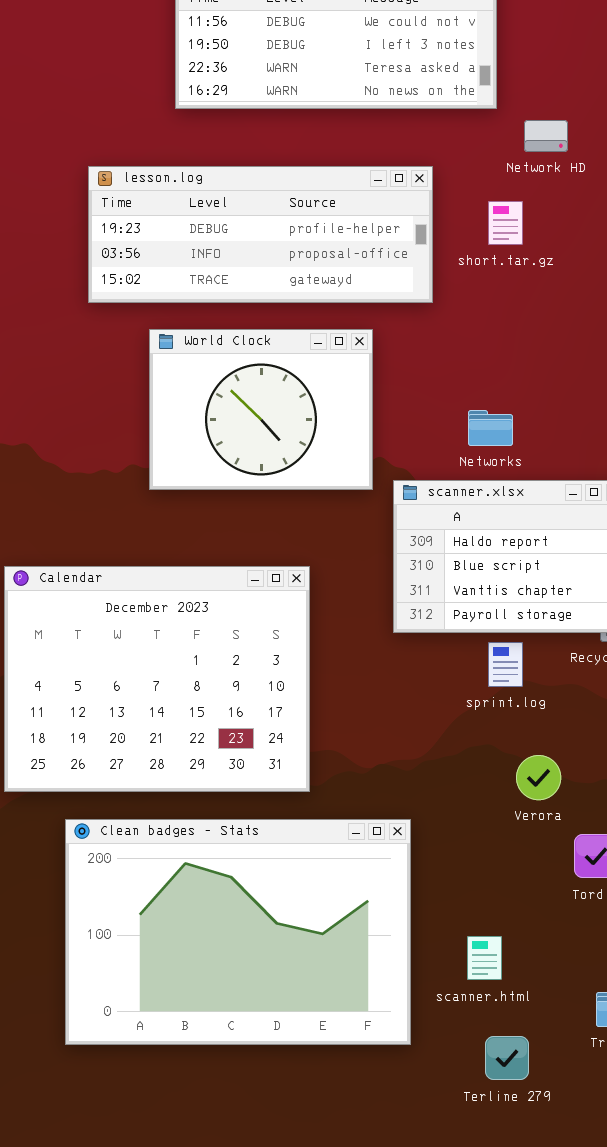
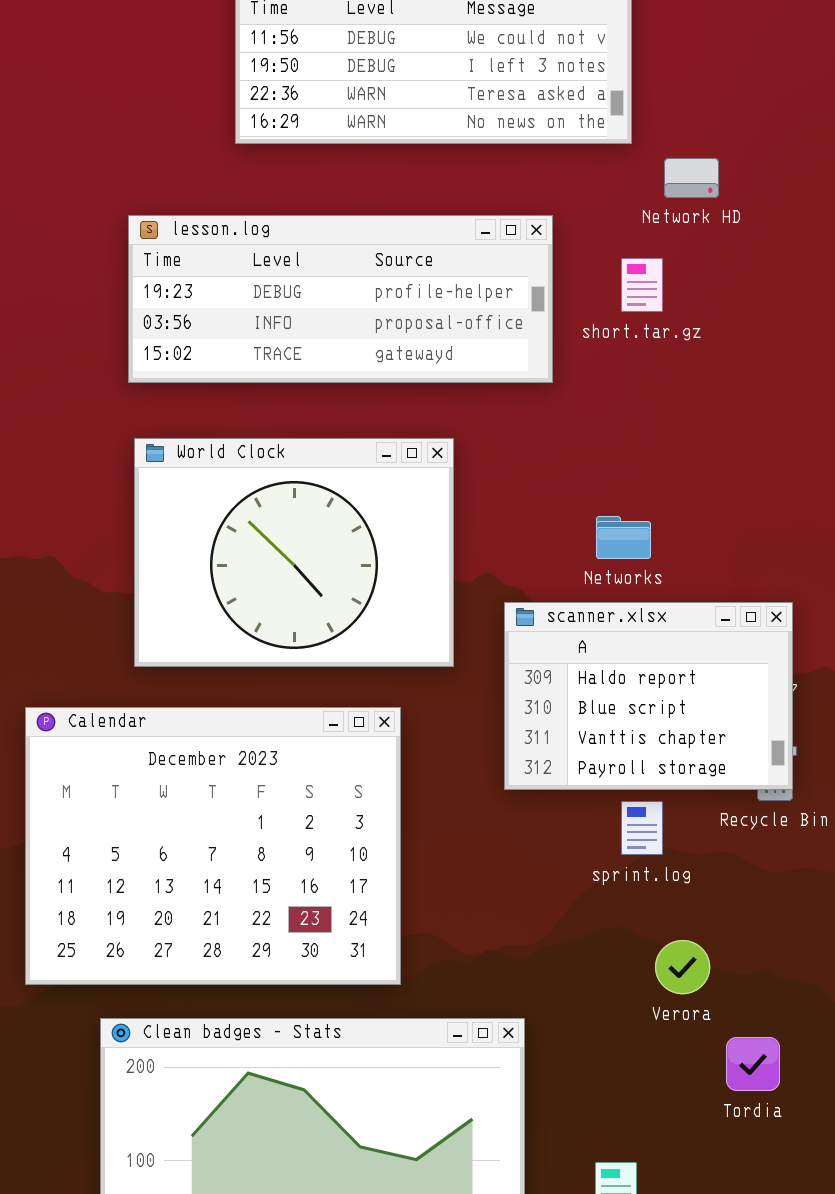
World Clock: [149,329,373,490] -> [134,438,454,667], moved, resized

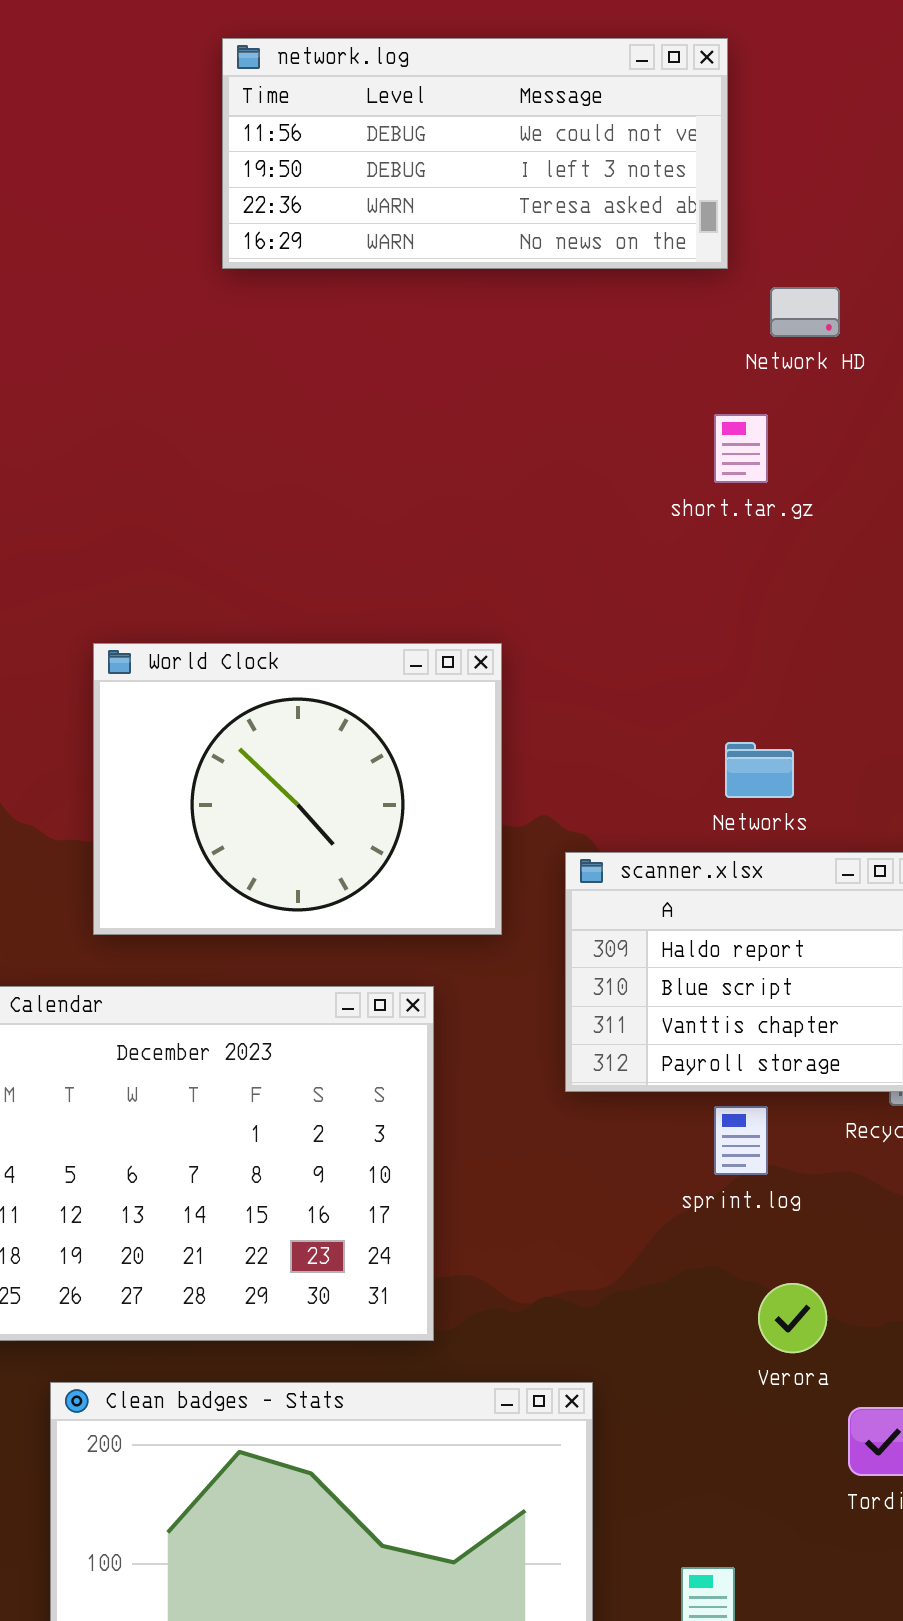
lesson.log: [128,215,553,383] -> none, closed
Networks: [596,516,651,559] -> [725,742,794,798], moved

